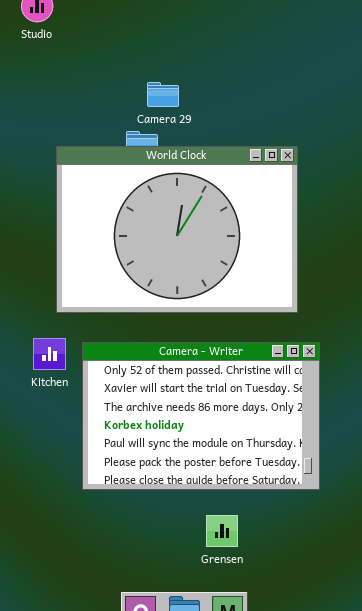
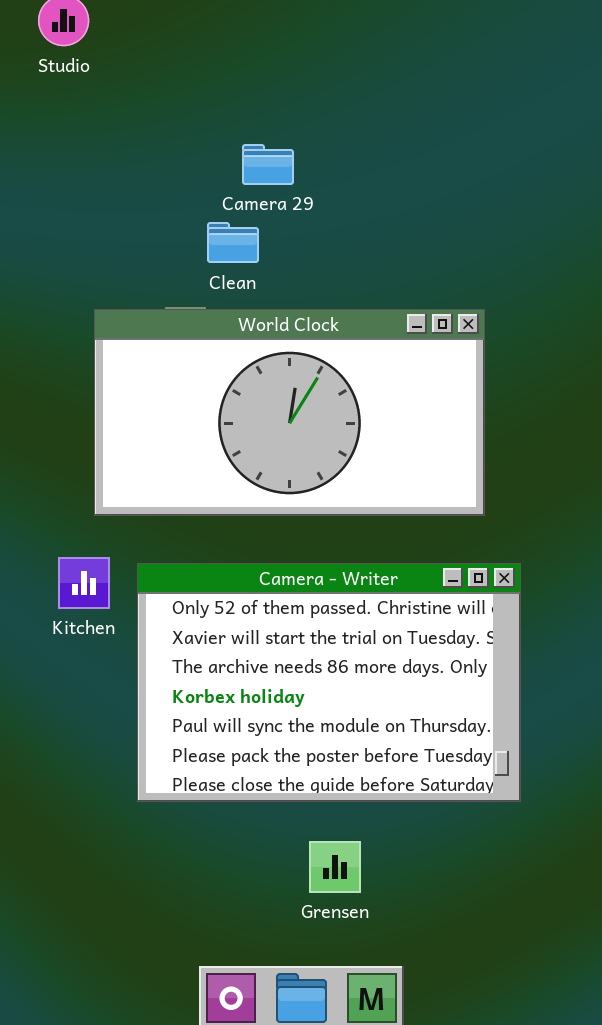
World Clock: [56,146,298,313] -> [94,309,485,516], resized
Grensen: [206,515,238,547] -> [309,841,361,893], moved

